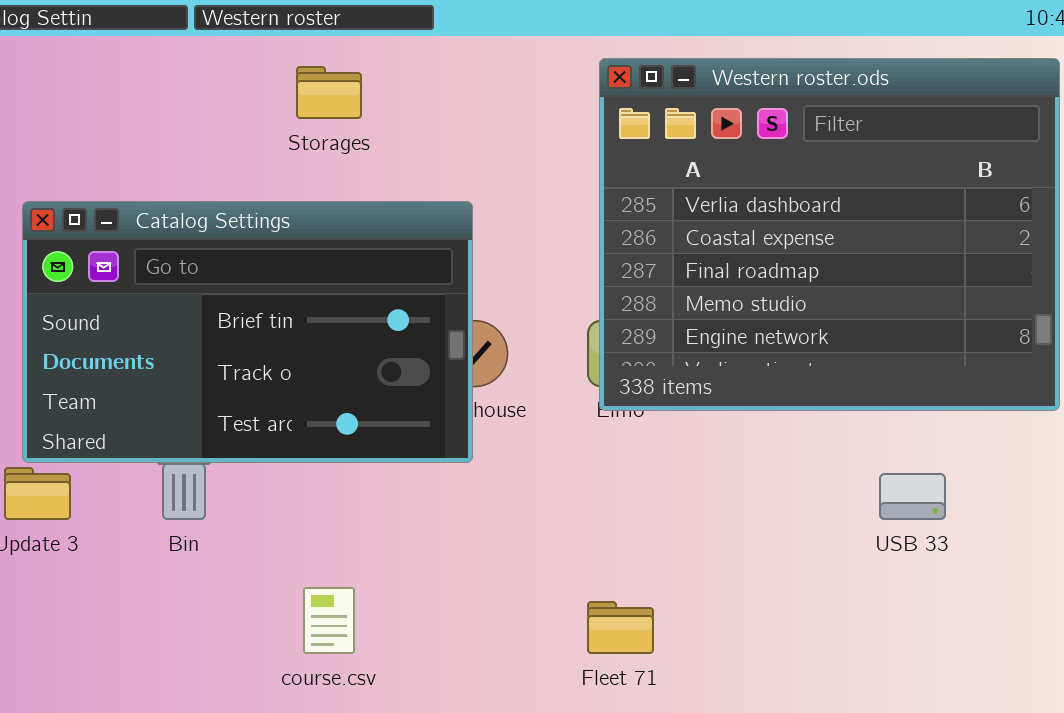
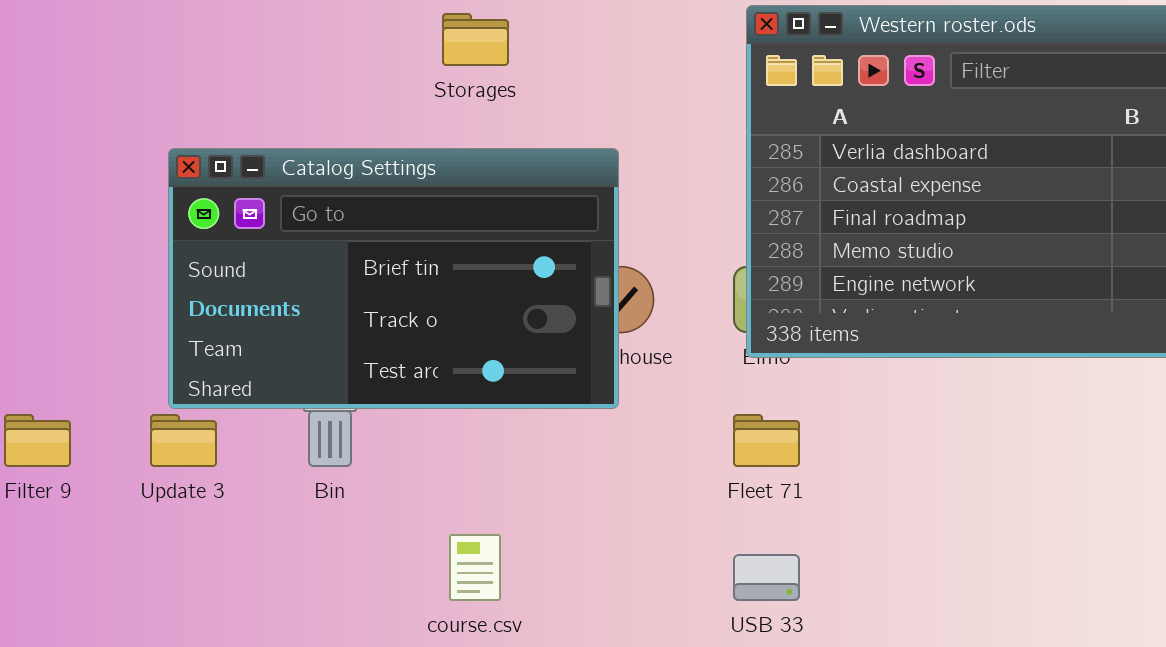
USB 33: [879,473,946,520] -> [733,554,800,601], moved
Fleet 71: [587,601,654,654] -> [733,414,800,467], moved

